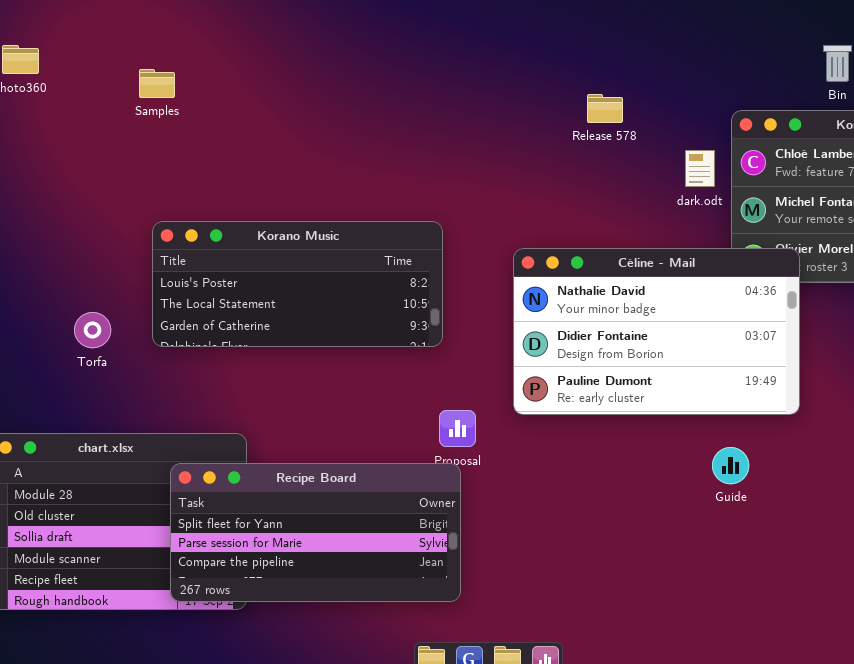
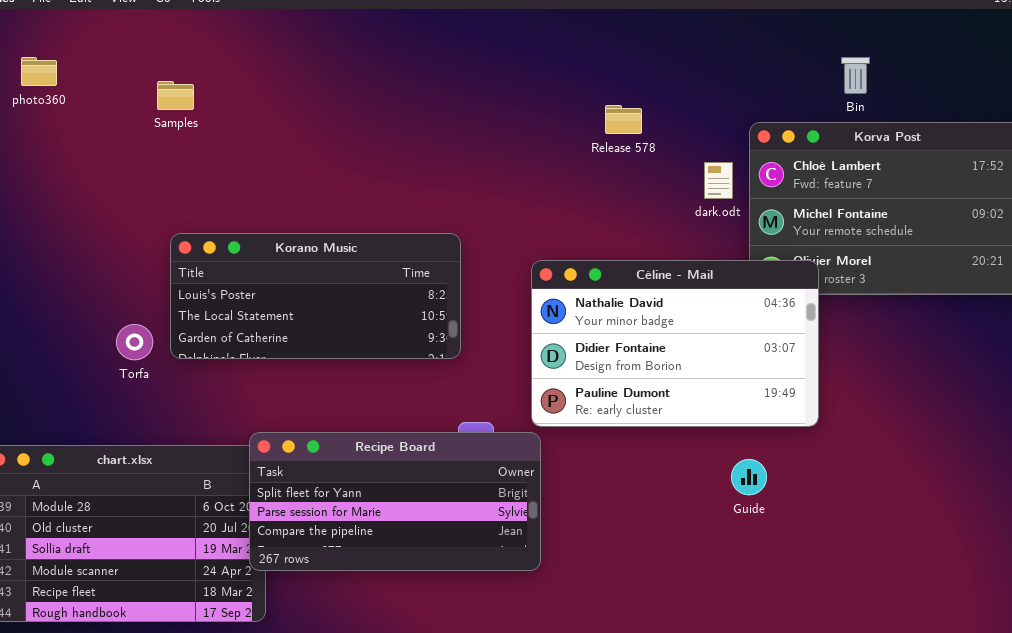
Torfa: [74,312,111,348] -> [116,324,153,360], moved
Recipe Board: [170,463,461,602] -> [249,432,541,571], moved

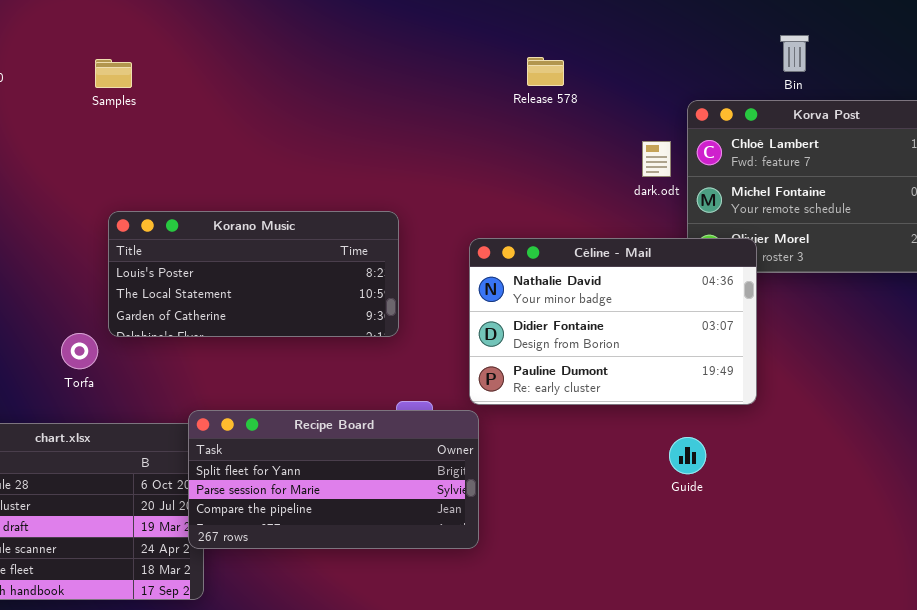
Release 578: [605,105,642,134] -> [527,57,564,86], moved
Torfa: [116,324,153,360] -> [61,333,98,369], moved

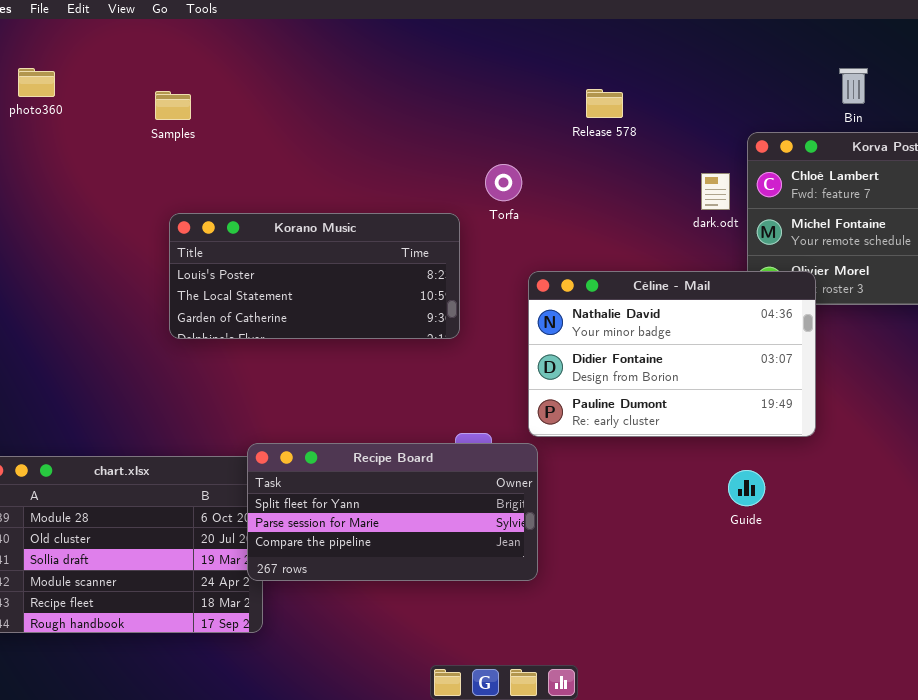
Korano Music: [108,211,399,337] -> [169,213,460,339], moved
Torfa: [61,333,98,369] -> [485,164,522,201], moved

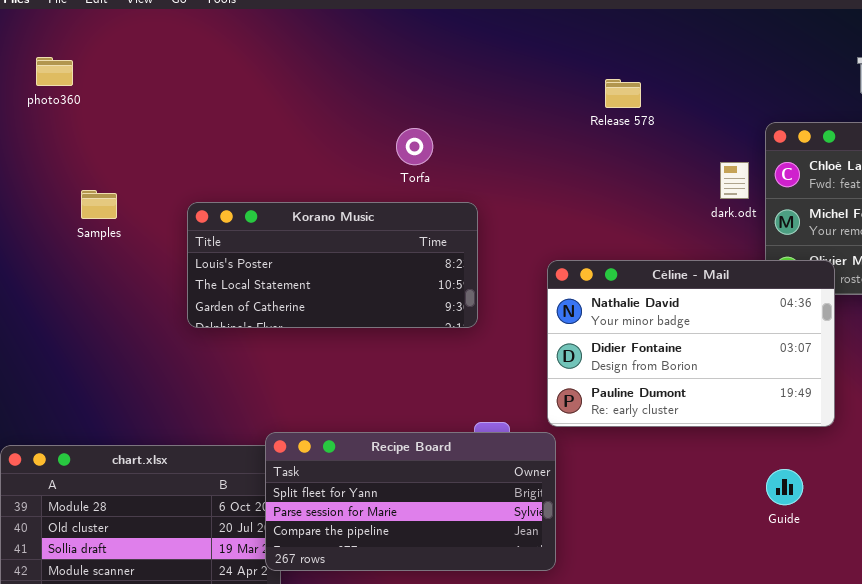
Samples: [155,91,191,120] -> [81,190,117,219], moved
Torfa: [485,164,522,201] -> [396,128,433,165], moved
Guide: [728,470,765,506] -> [766,469,803,505], moved

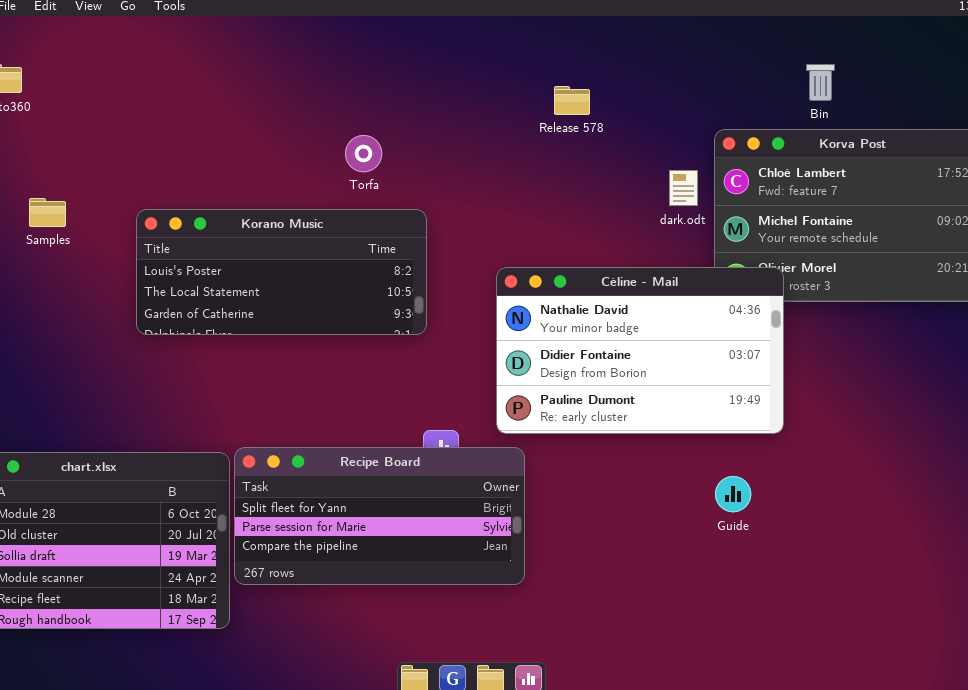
Recipe Board: [265,432,556,571] -> [234,447,525,585], moved

